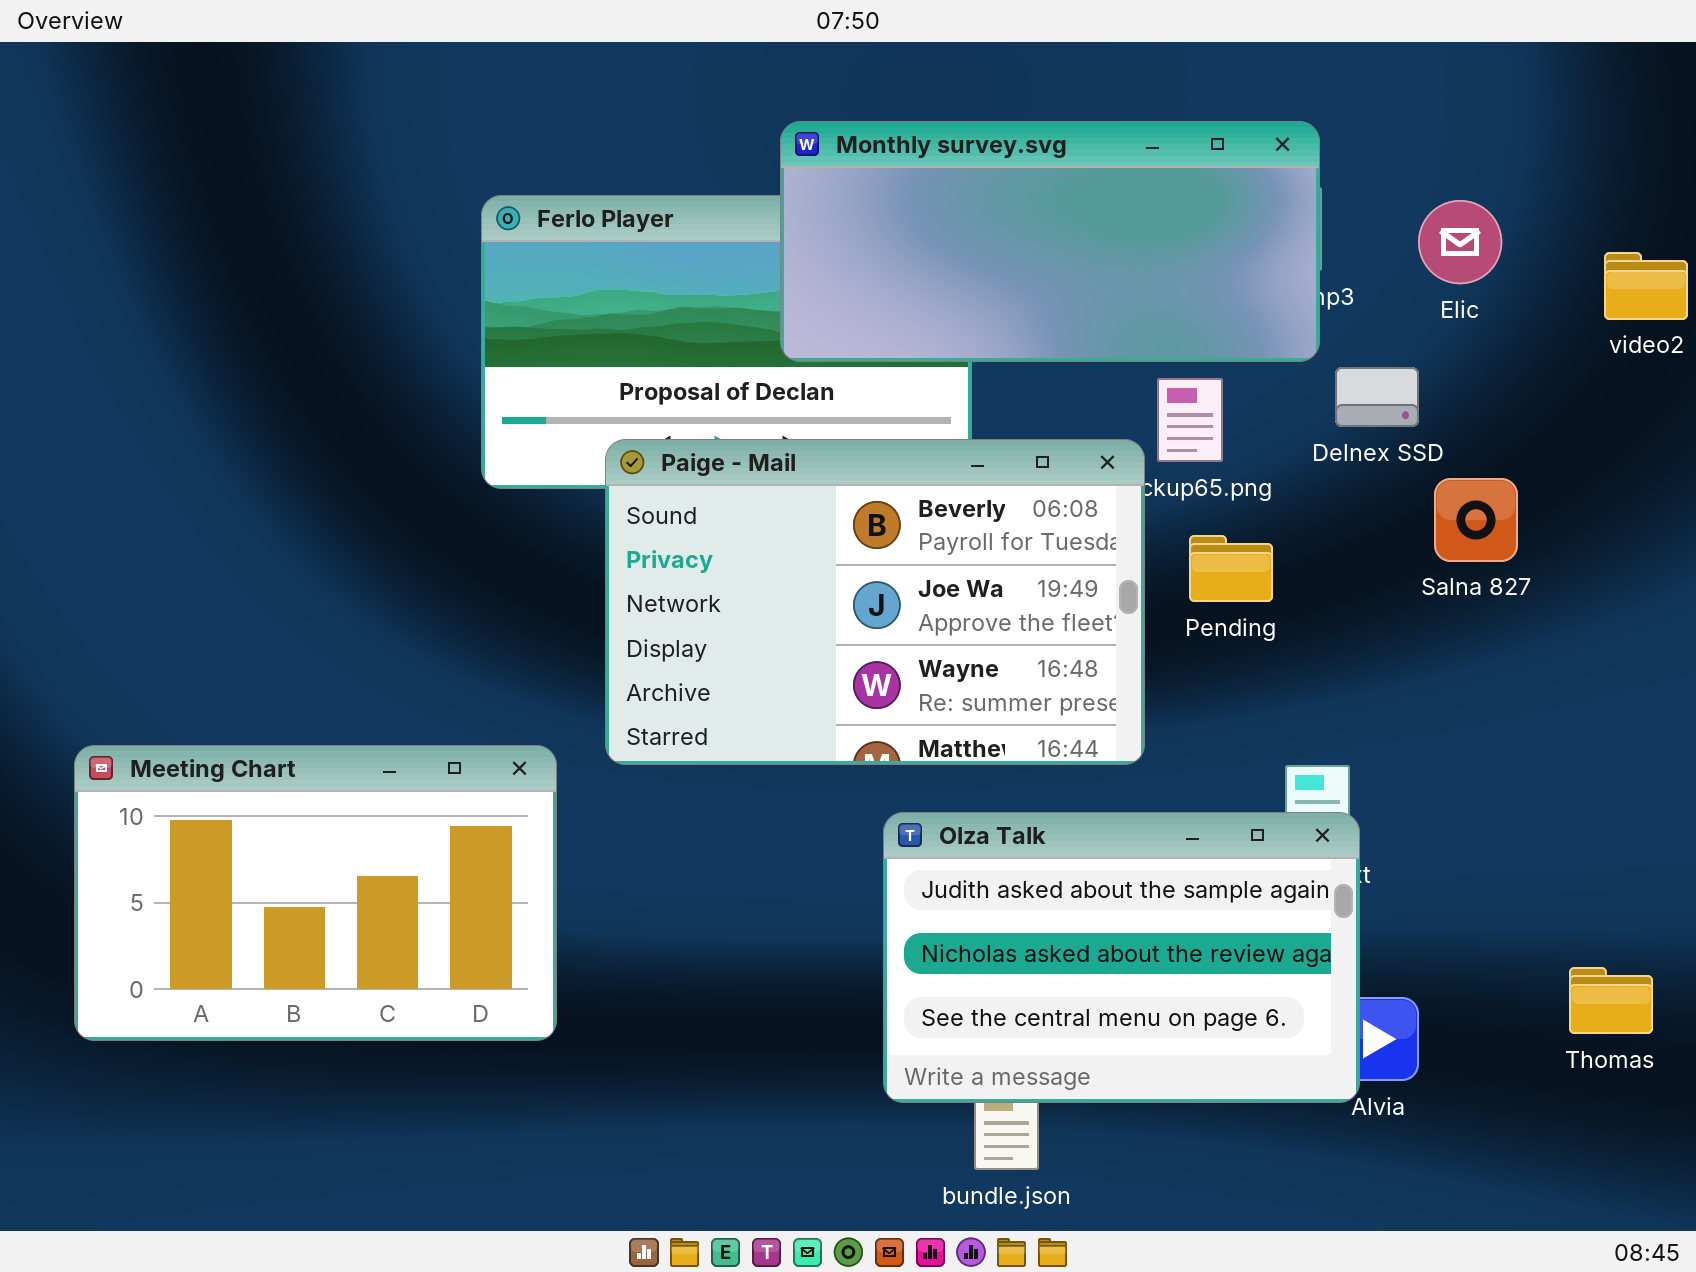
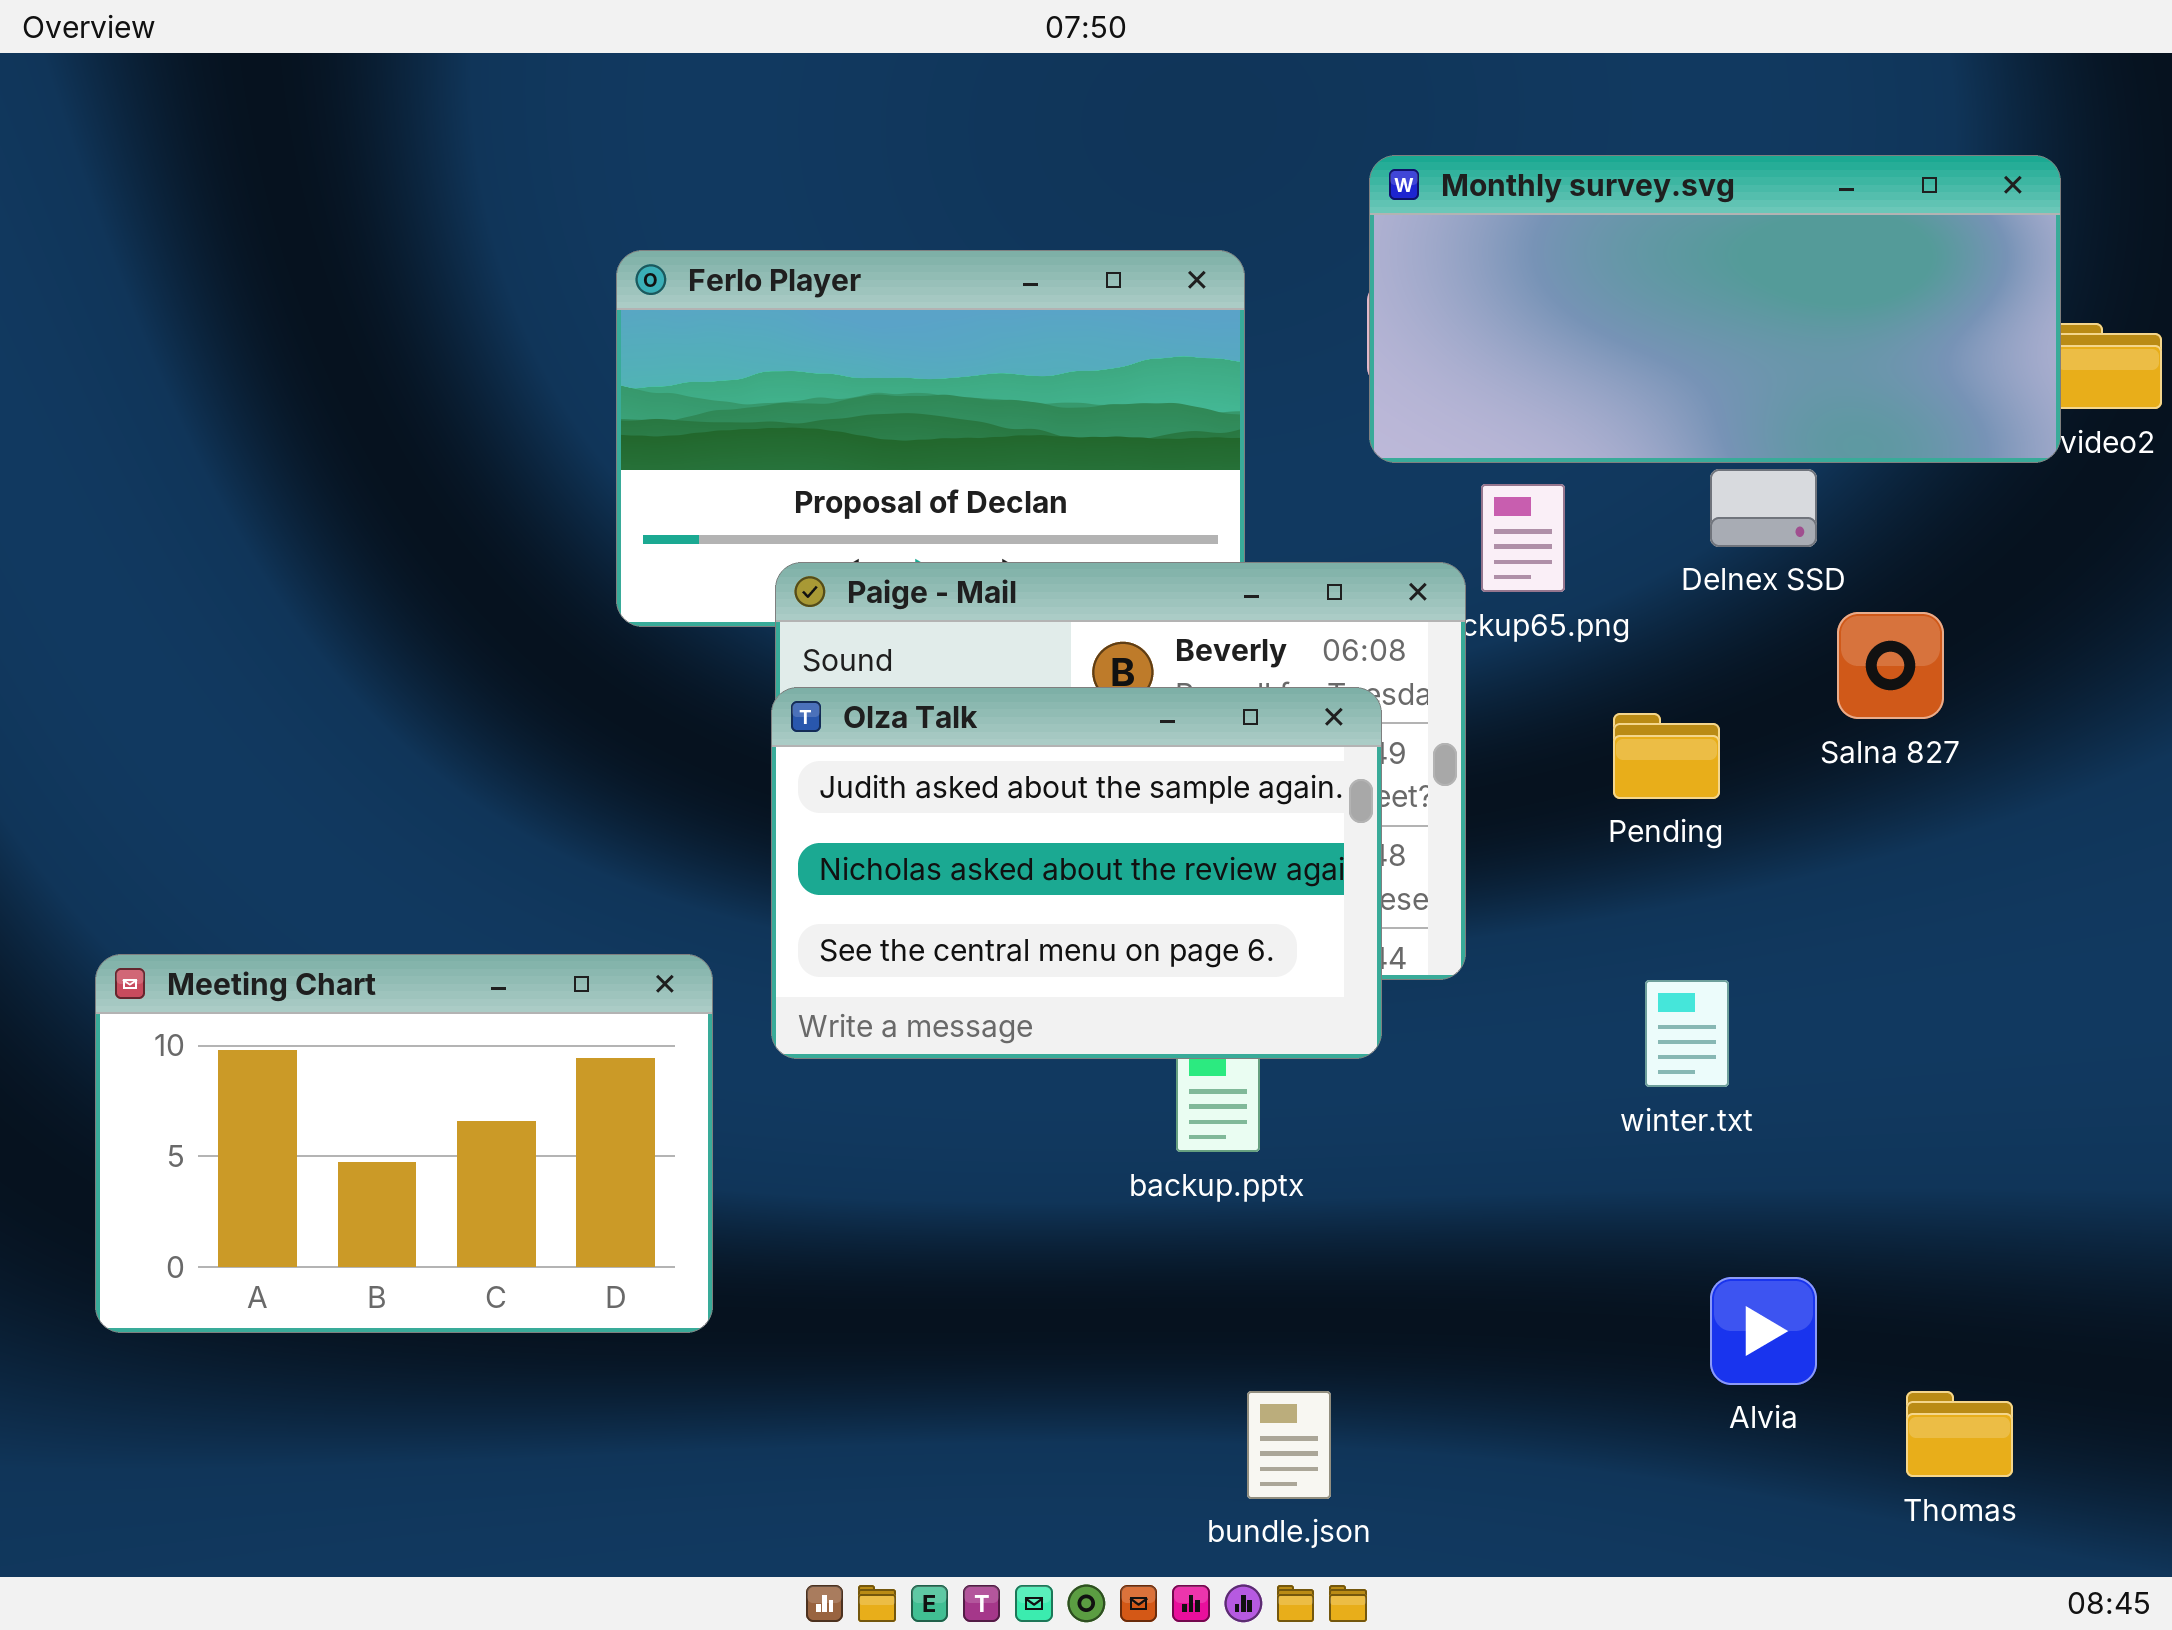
Monthly survey.svg: [780,121,1320,362] -> [1369,155,2061,463], moved
Pending: [1189,535,1273,602] -> [1613,713,1720,799], moved
Olza Talk: [883,812,1360,1103] -> [771,687,1382,1059], moved
Thomas: [1569,967,1653,1034] -> [1906,1391,2013,1477], moved

